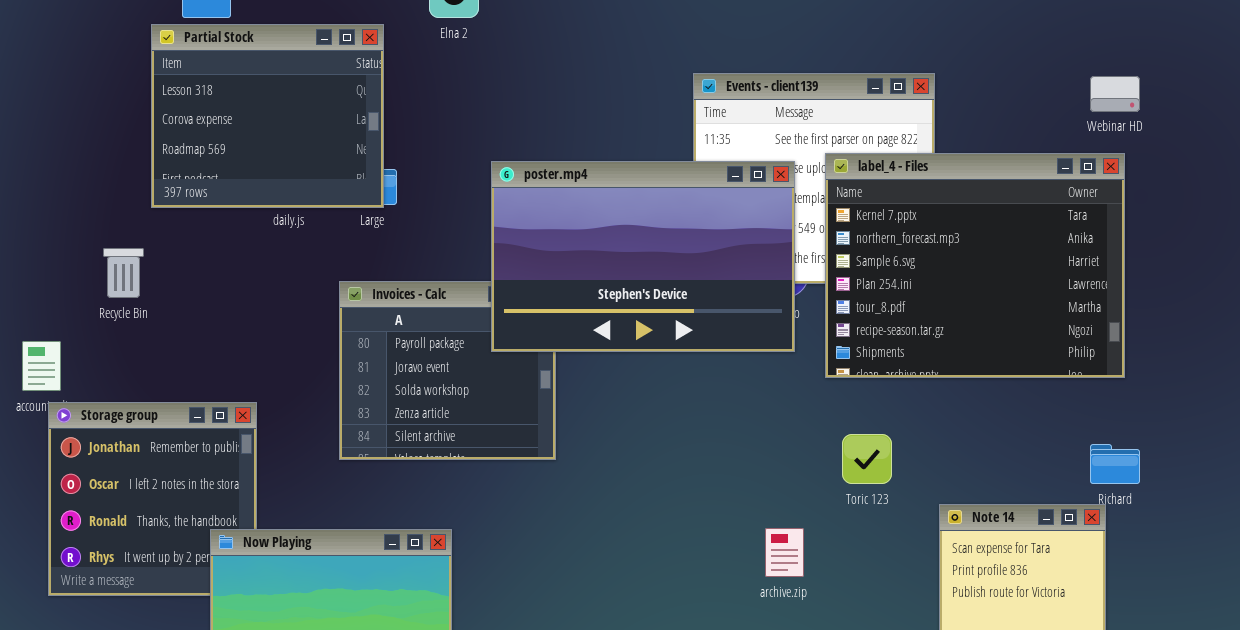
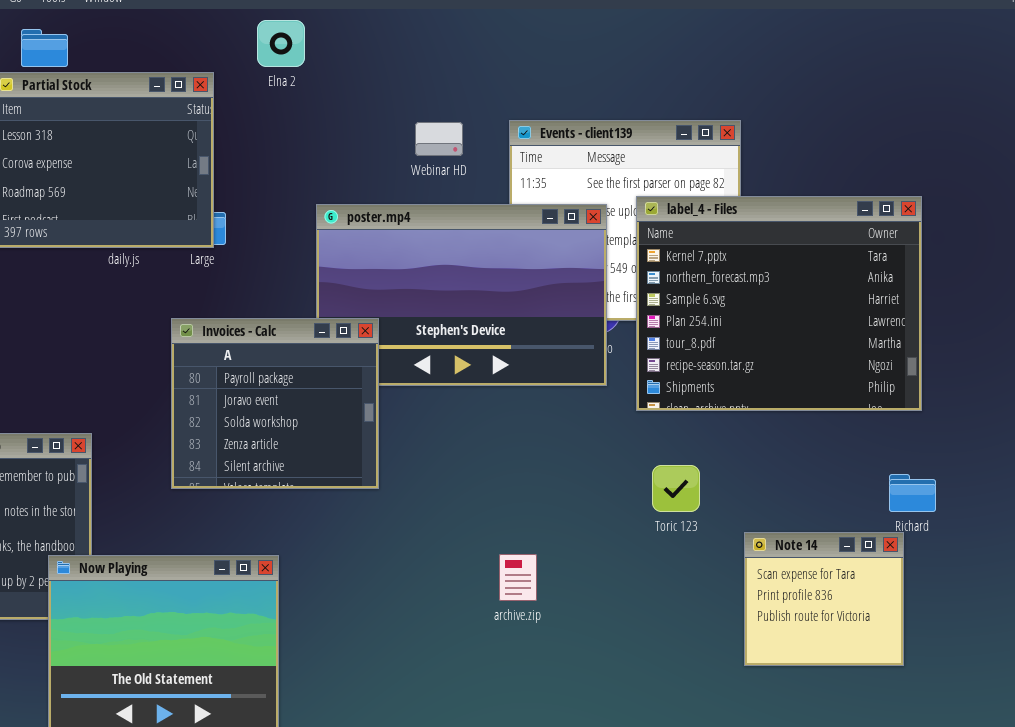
Webinar HD: [1090,76,1140,112] -> [415,122,463,156], moved
Invoices - Calc: [339,281,556,460] -> [171,318,379,489], raised
archive.zip: [765,528,804,577] -> [499,554,537,601], moved

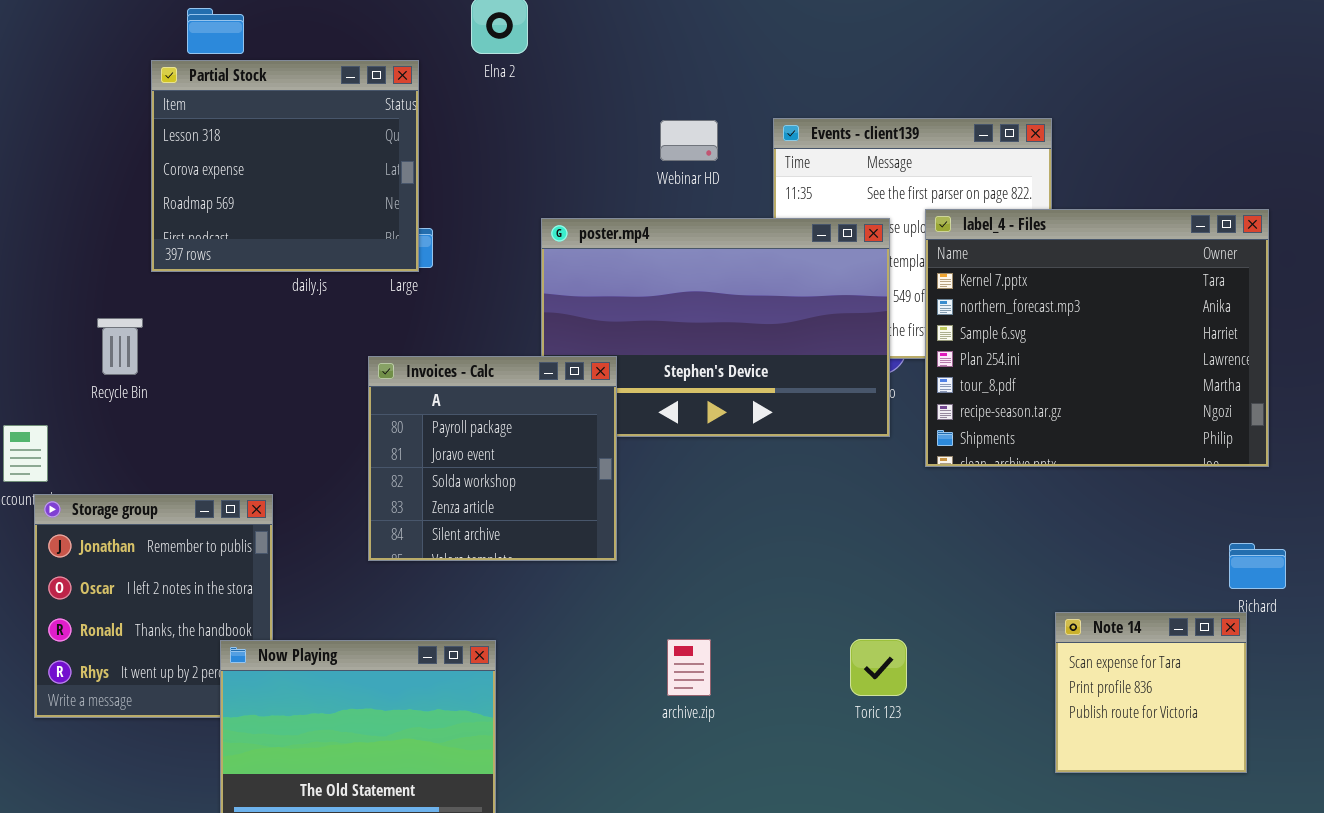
Toric 123: [652,465,700,512] -> [850,639,907,696], moved
archive.zip: [499,554,537,601] -> [667,639,711,696], moved

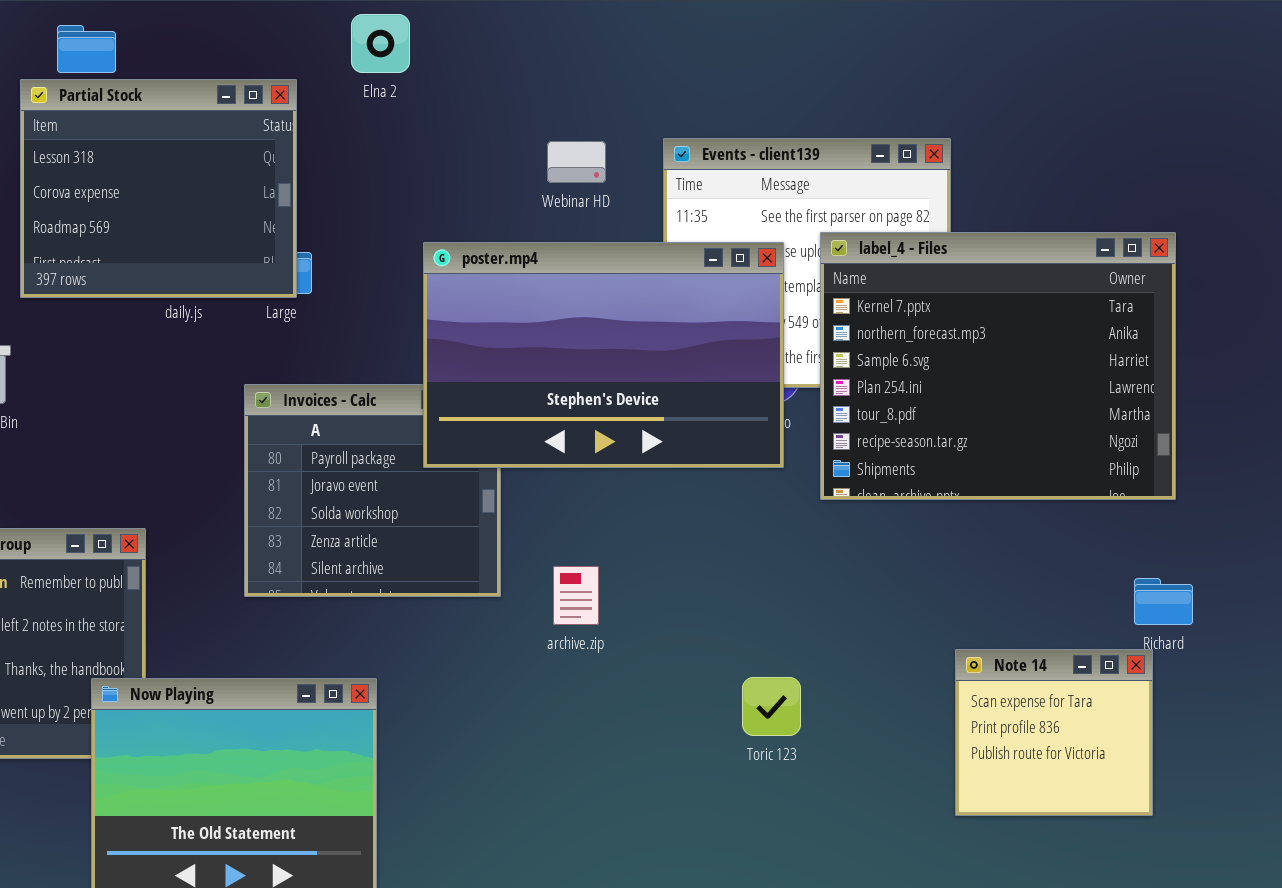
poster.mp4: [541,218,890,437] -> [423,242,784,468], raised
archive.zip: [667,639,711,696] -> [553,566,599,625], moved

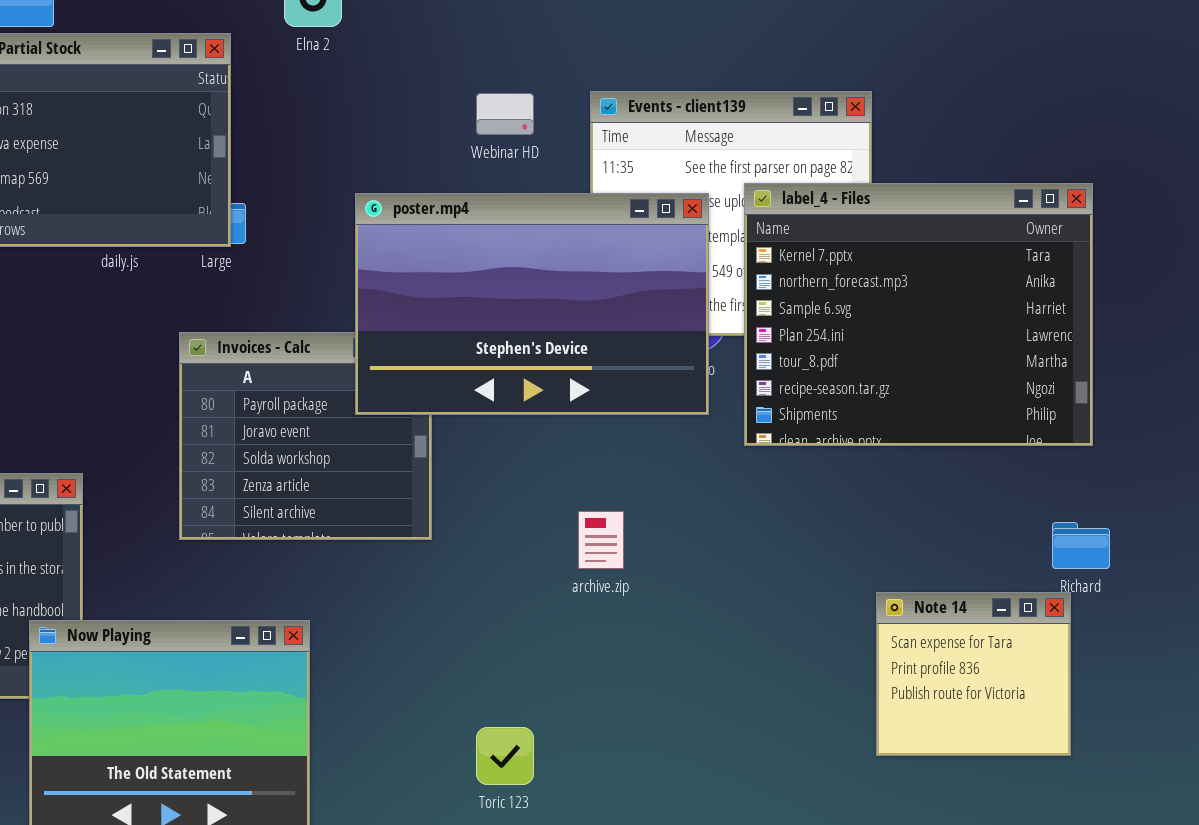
archive.zip: [553,566,599,625] -> [578,511,624,569], moved
Toric 123: [742,677,801,736] -> [476,727,534,785], moved

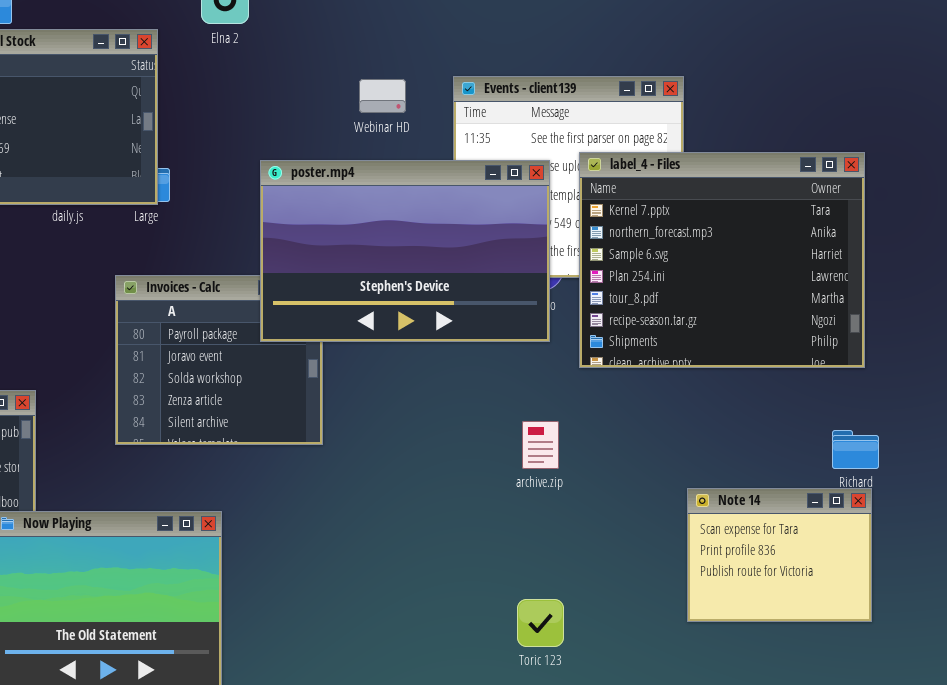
archive.zip: [578,511,624,569] -> [522,421,559,469], moved
Note 14: [876,592,1071,756] -> [687,488,872,622], resized
Toric 123: [476,727,534,785] -> [517,599,564,647], moved

